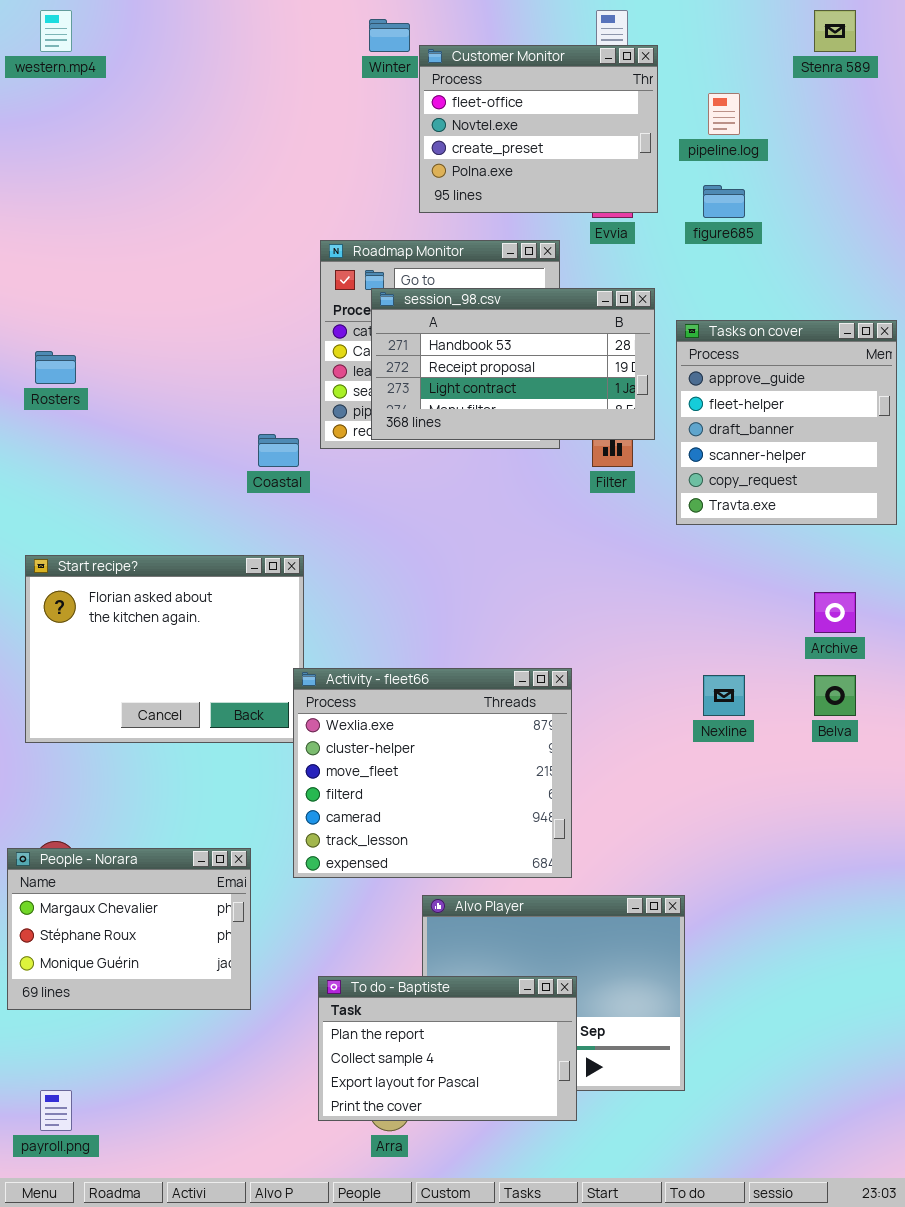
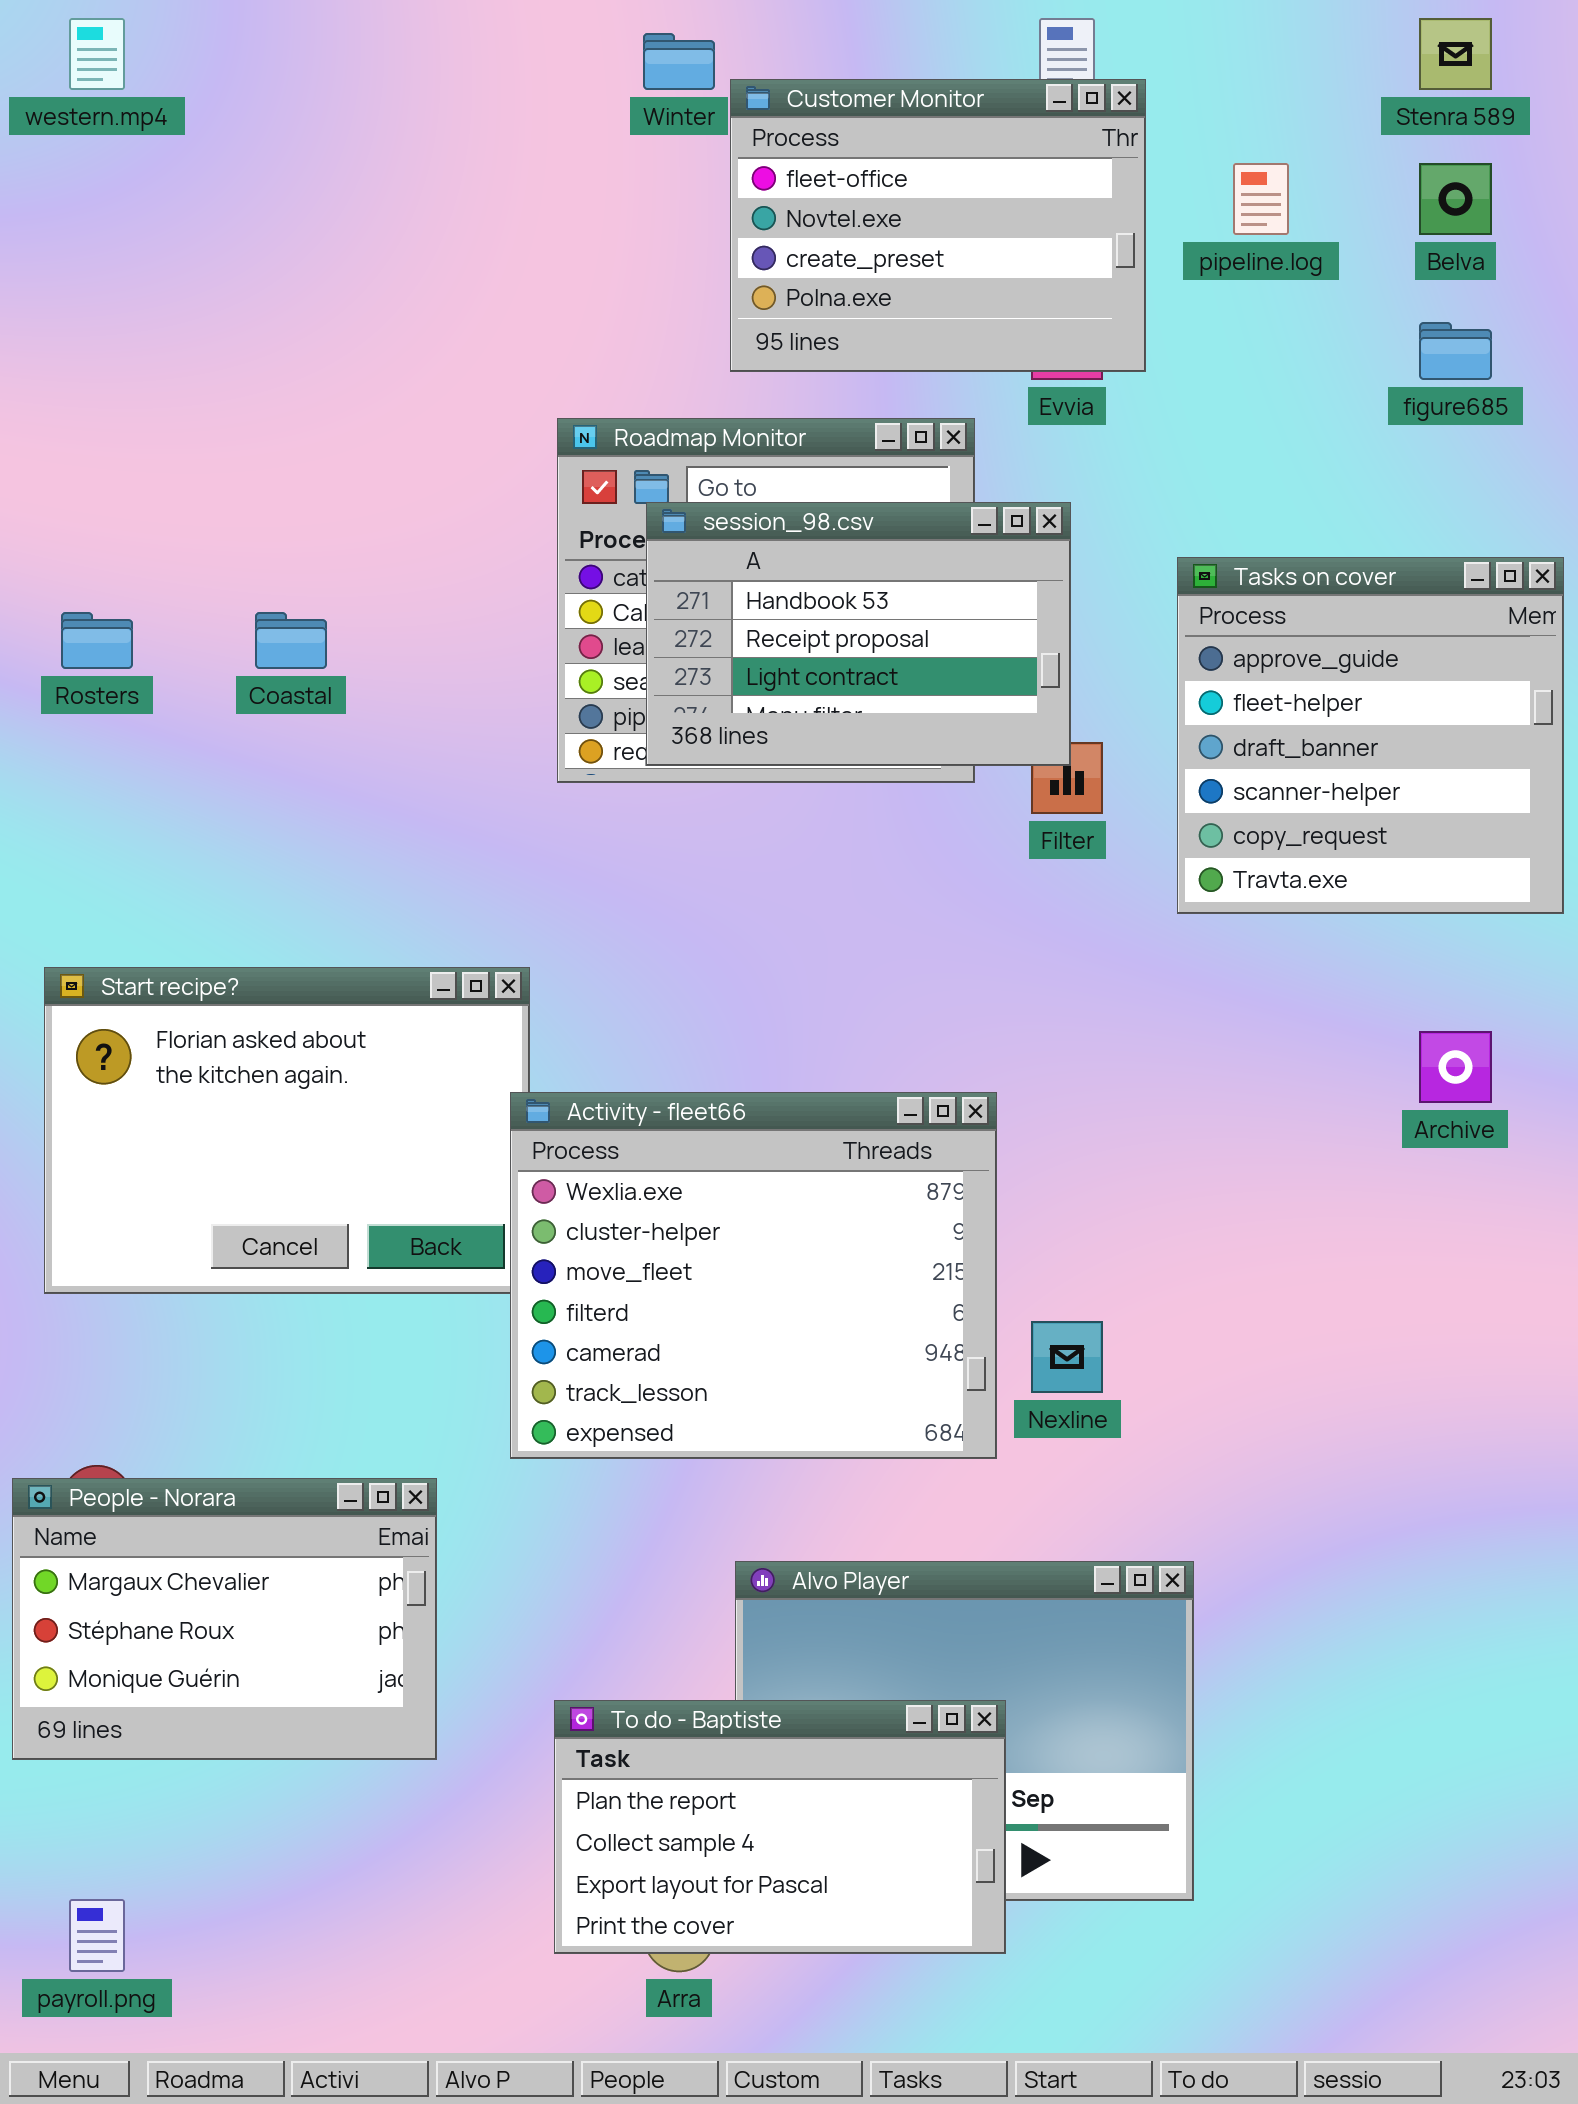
figure685: [703,185,745,218] -> [1419,322,1492,380], moved
session_98.csv: [371,288,655,440] -> [646,502,1071,766], resized
Coastal: [258,434,299,467] -> [255,612,327,669], moved
Activity - fleet66: [293,668,572,878] -> [510,1092,997,1459], moved
Nexline: [703,675,745,716] -> [1031,1321,1103,1393], moved
Belva: [814,675,856,716] -> [1419,163,1492,235], moved

